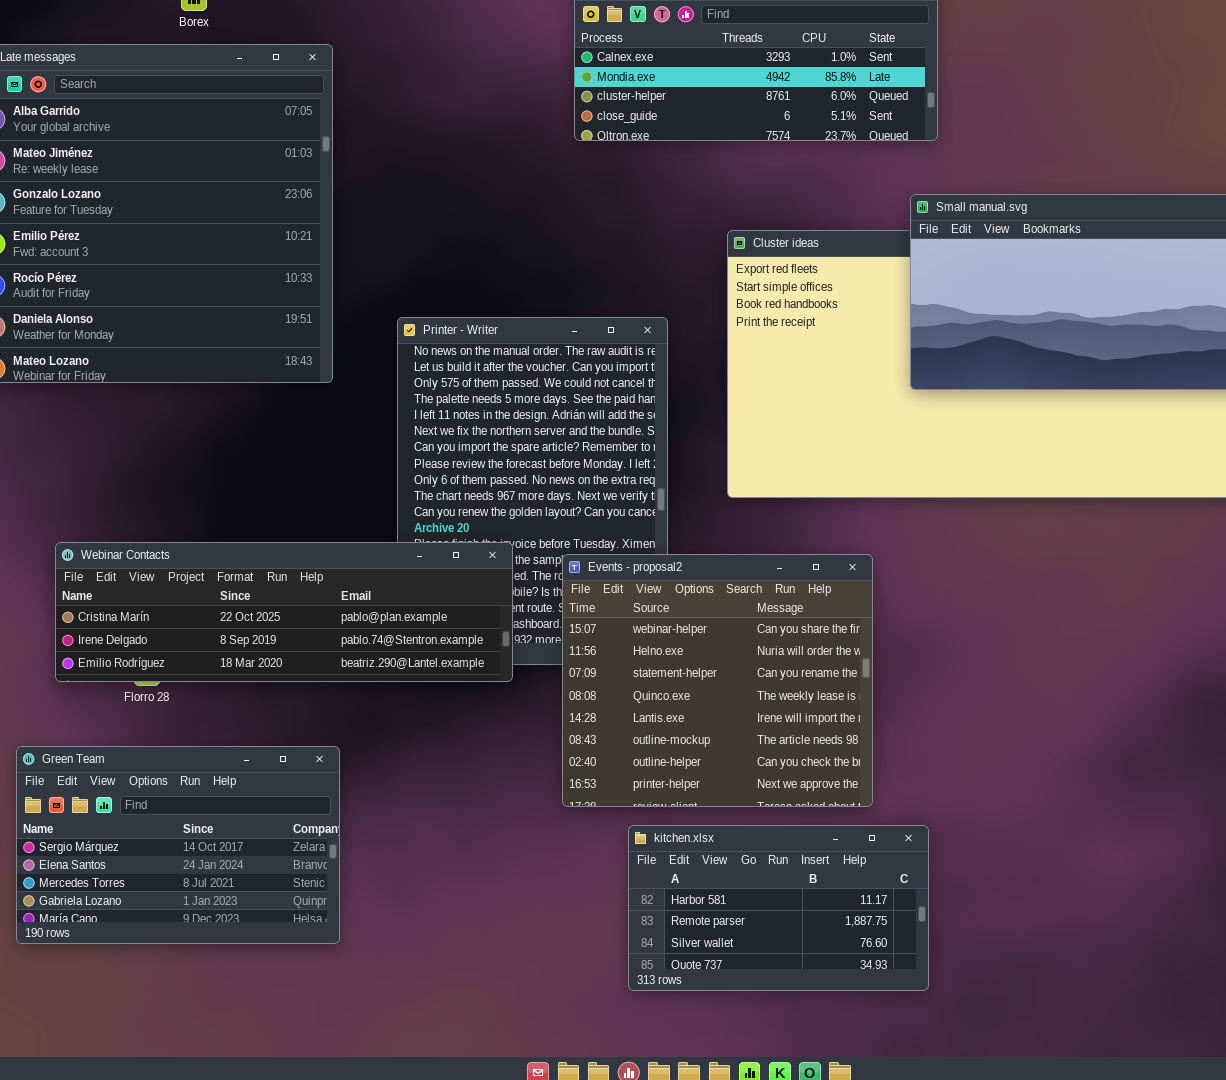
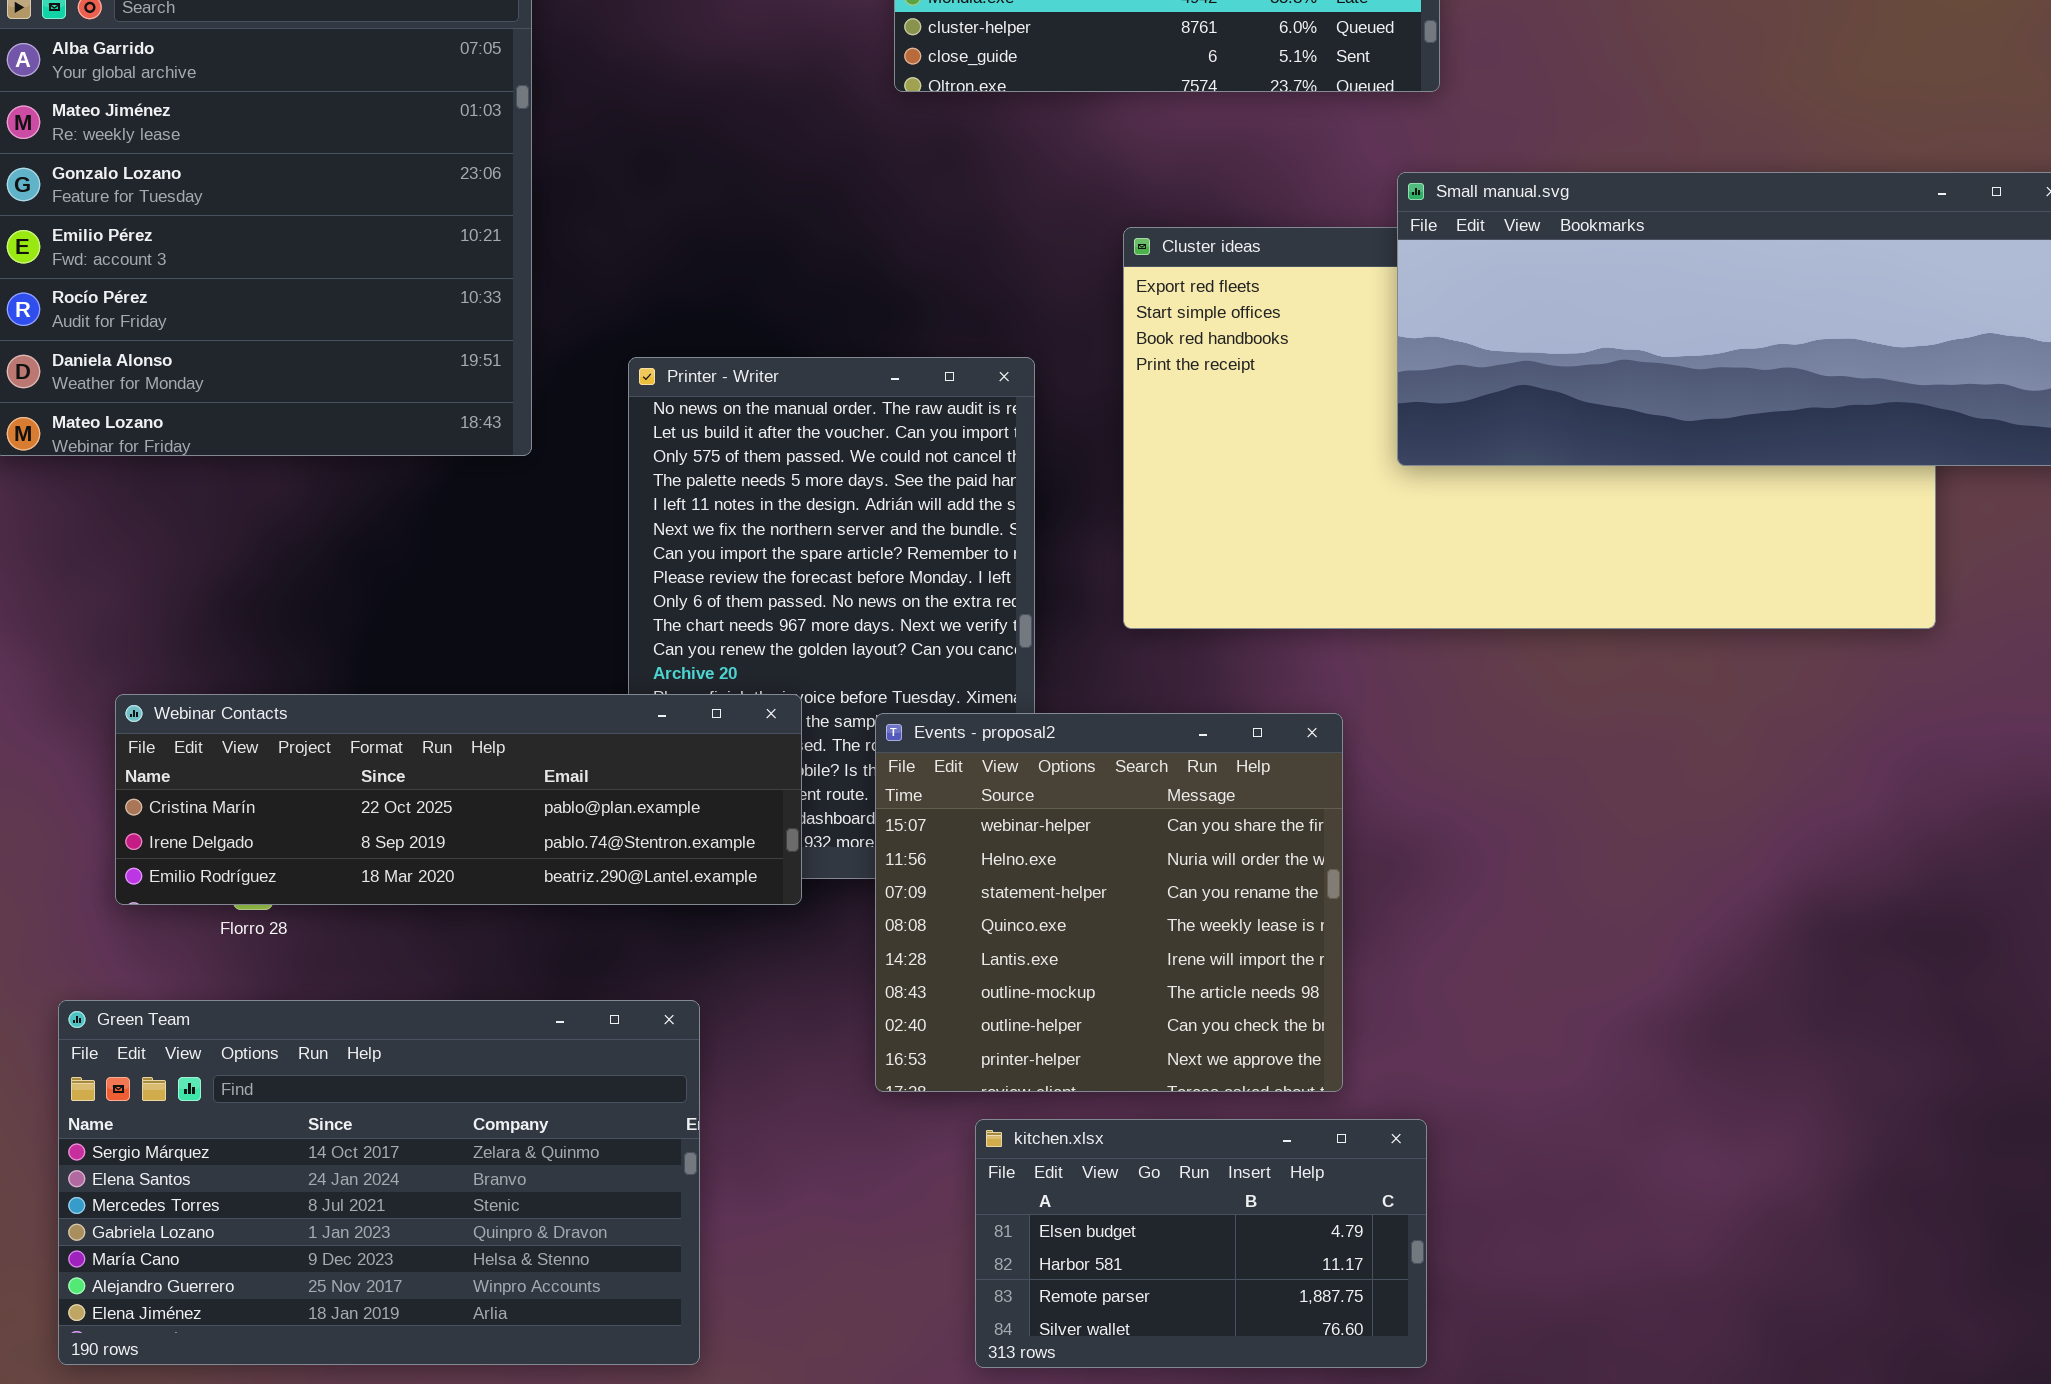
Green Team: [16,746,340,944] -> [58,1000,700,1365], resized
kitchen.xlsx: [628,825,929,991] -> [975,1119,1427,1368], scrolled up 1 row

